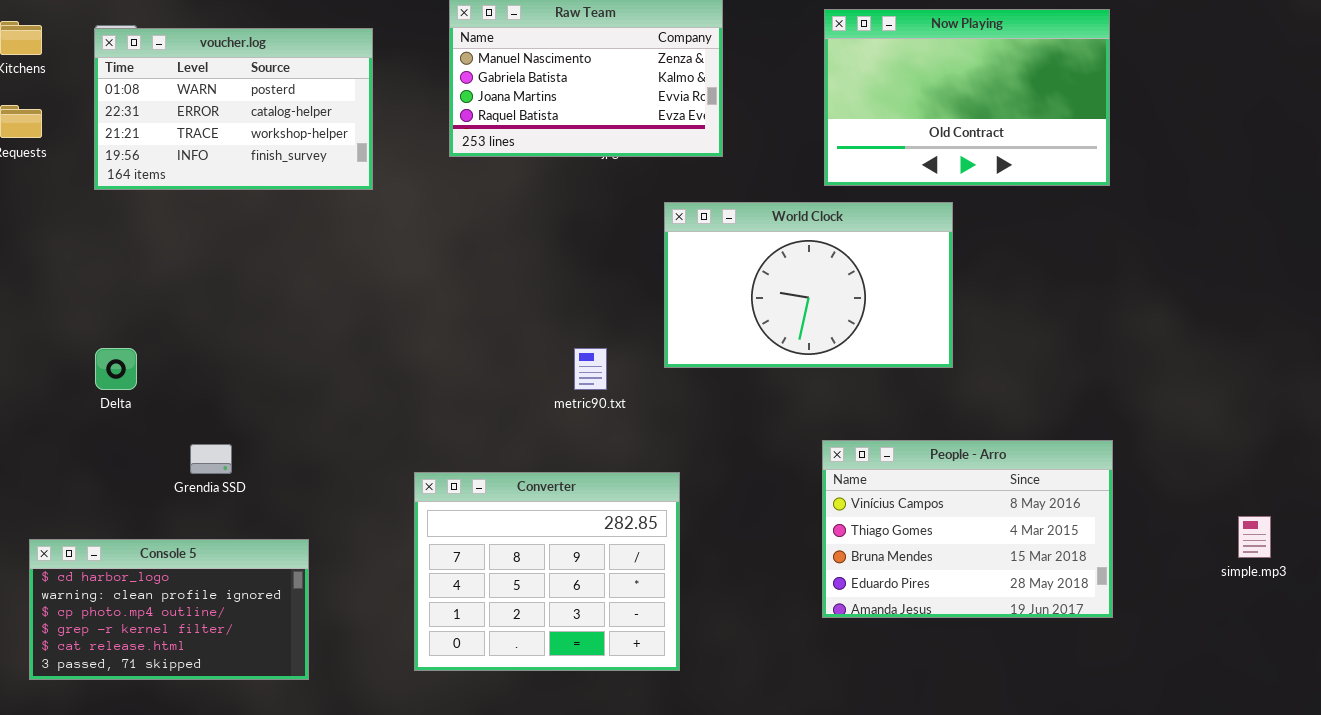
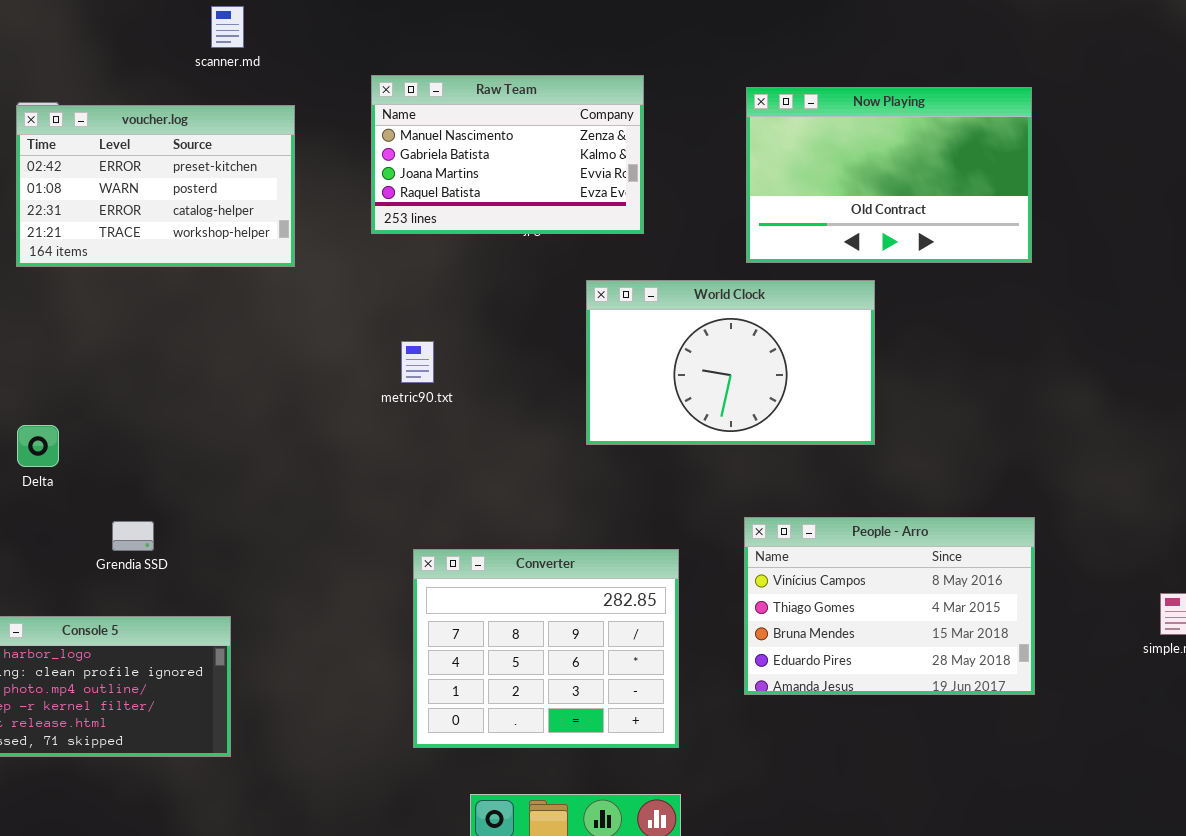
voucher.log: [94,28,373,190] -> [16,105,295,267], scrolled up 1 row
metric90.txt: [574,348,607,390] -> [401,341,434,383], moved
Converter: [414,472,680,671] -> [413,549,679,748], moved

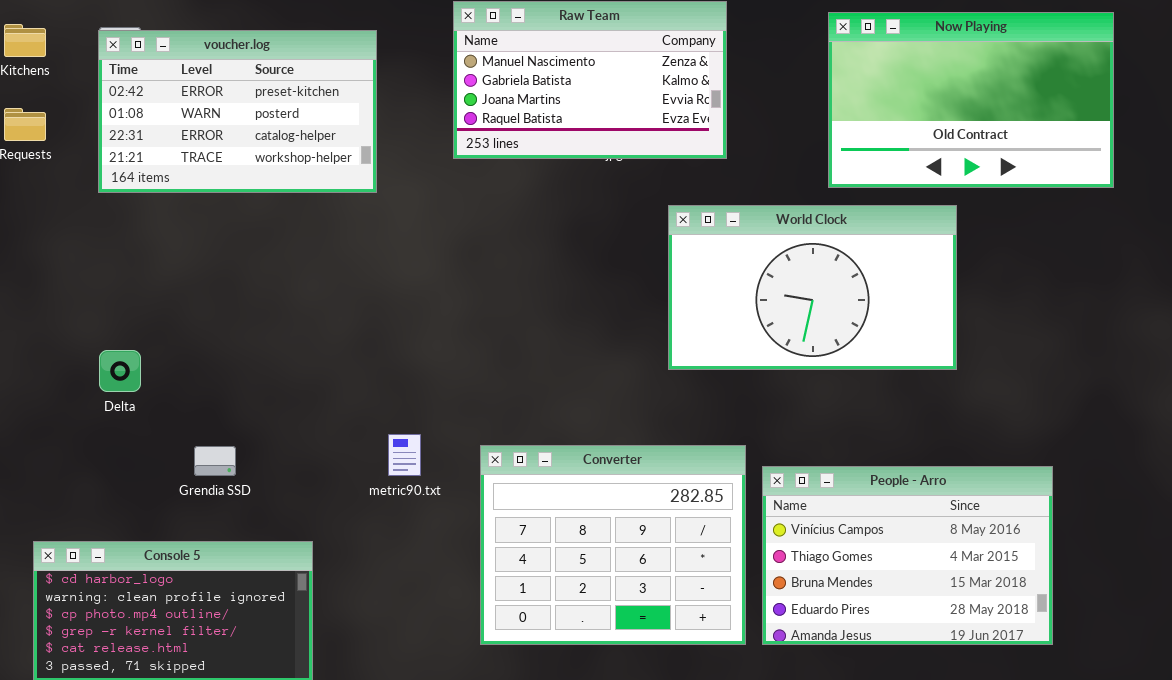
metric90.txt: [401,341,434,383] -> [388,434,421,476], moved
People - Arro: [744,517,1035,695] -> [762,466,1053,645], moved
Converter: [413,549,679,748] -> [480,445,746,645], moved

